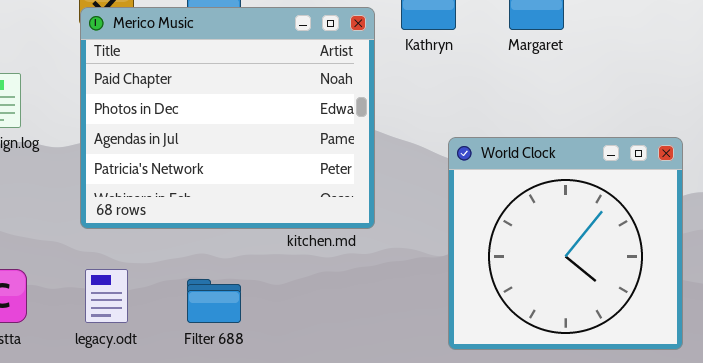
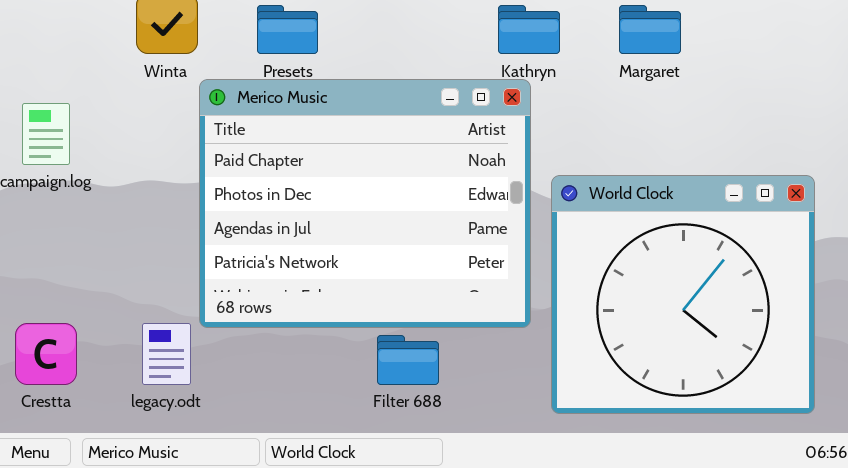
Merico Music: [80,7,375,229] -> [199,79,531,328], moved
Filter 688: [187,279,241,323] -> [377,335,439,385], moved

